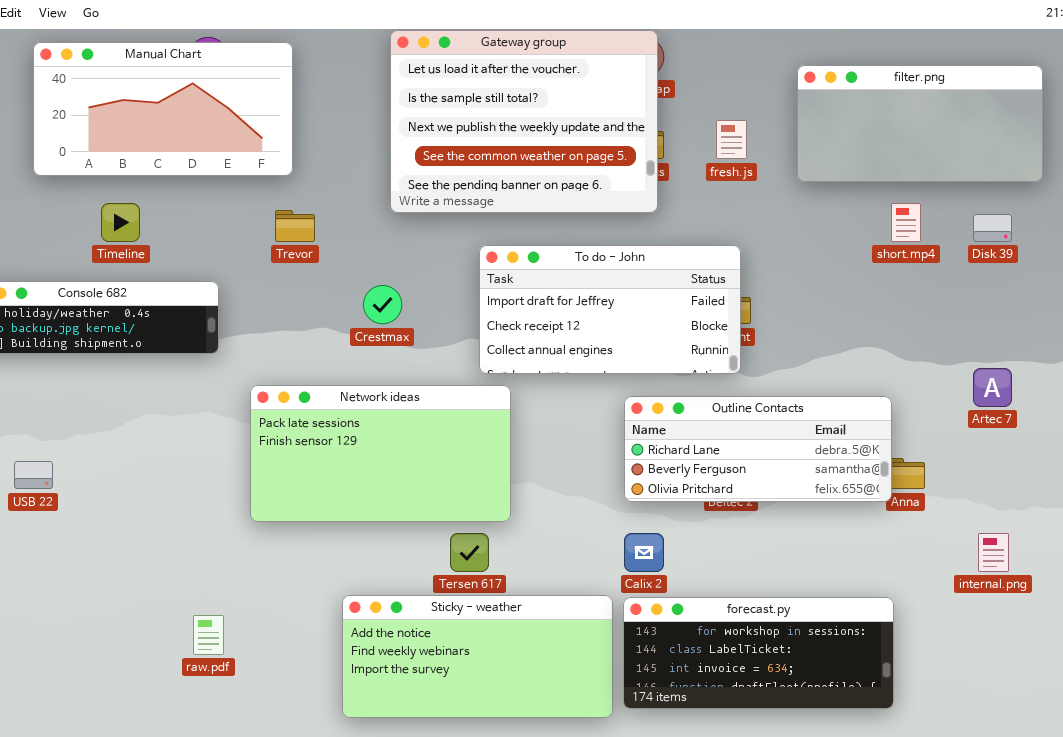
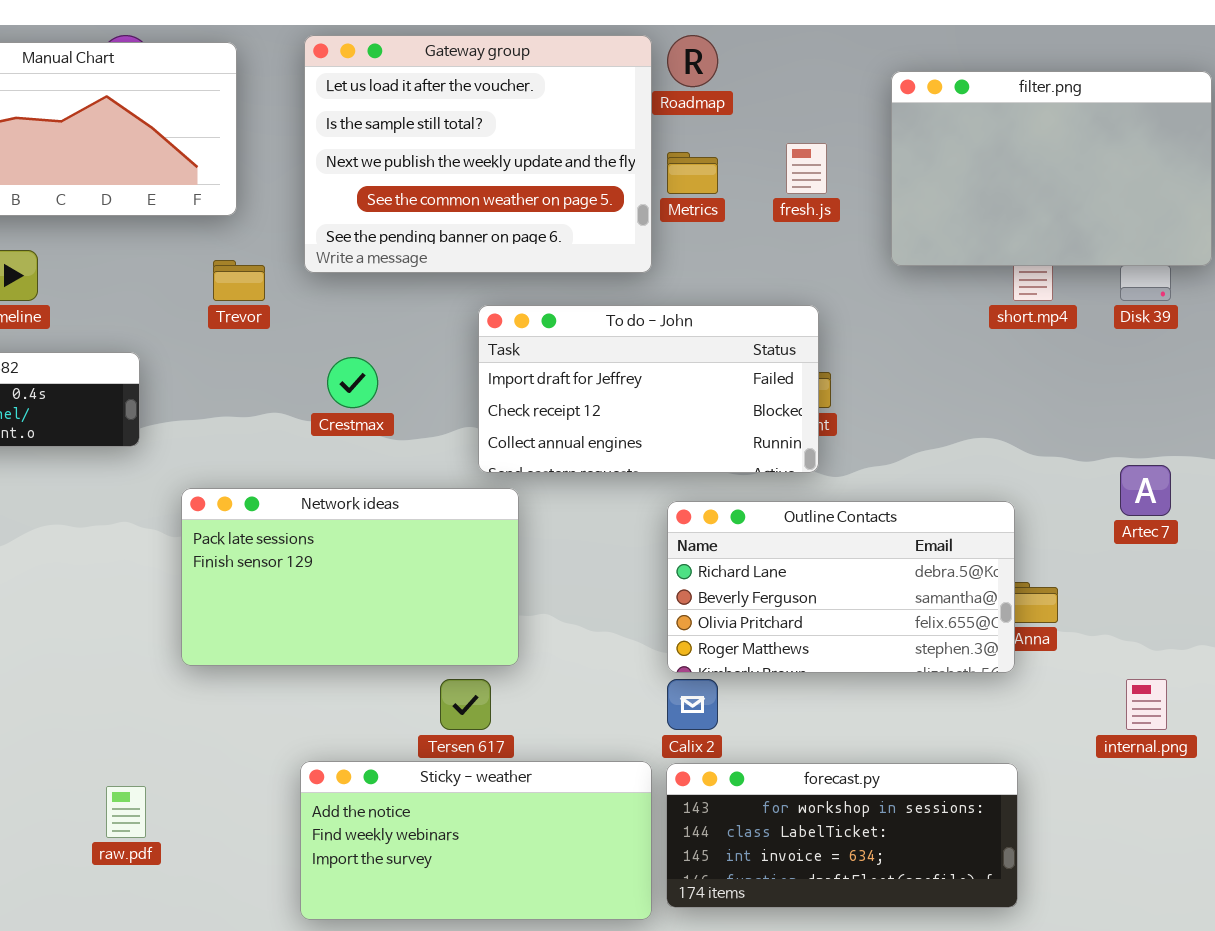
Gateway group: [390,30,658,213] -> [304,35,652,273], moved
filter.png: [797,65,1043,182] -> [891,71,1212,266], resized
Outline Contacts: [624,396,892,502] -> [667,501,1015,673], resized

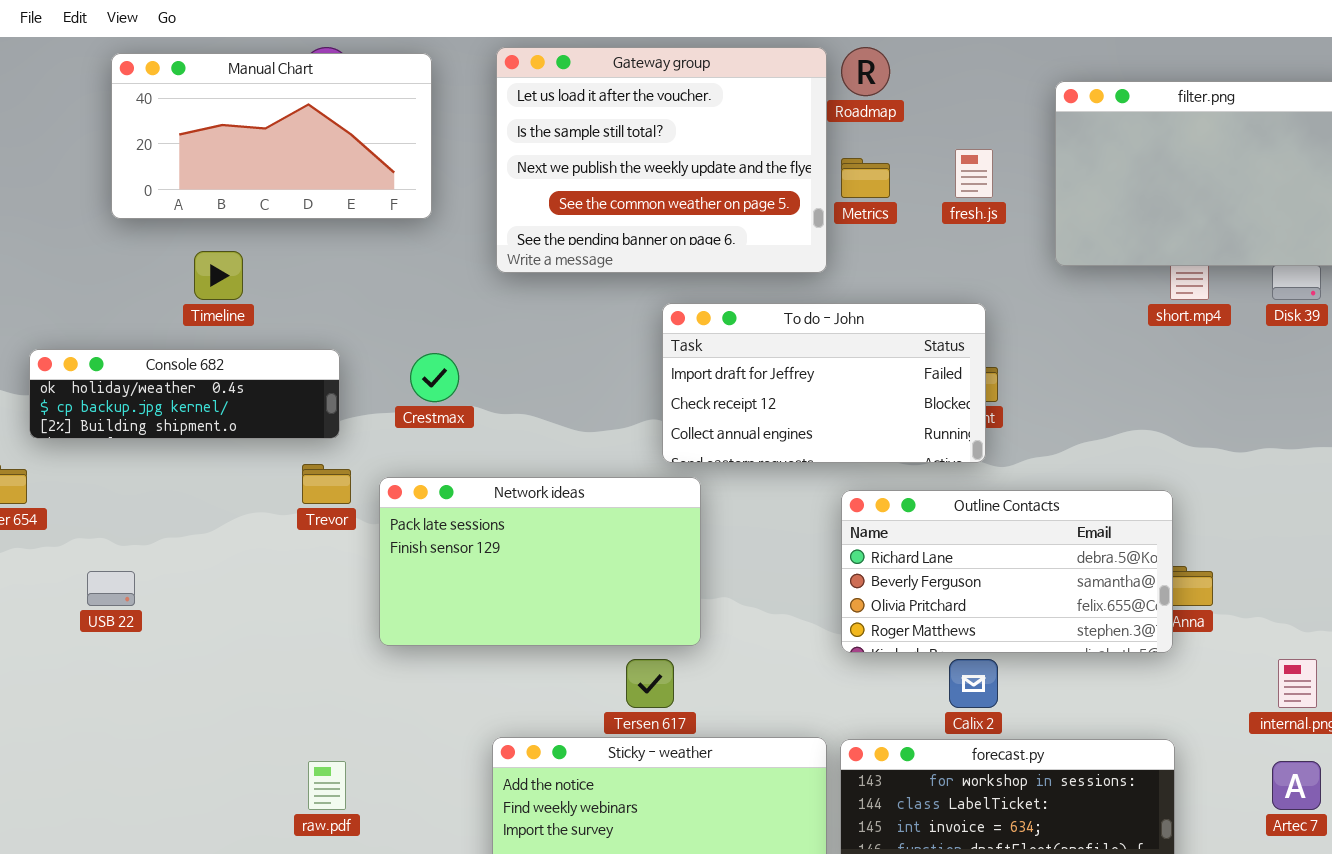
Trevor: [213,260,265,301] -> [302,464,351,504], moved
Crestmax: [327,357,378,408] -> [410,353,459,402], moved
Artec 7: [1120,465,1171,516] -> [1272,761,1321,810], moved
Calix 2: [667,679,718,730] -> [949,659,998,708], moved

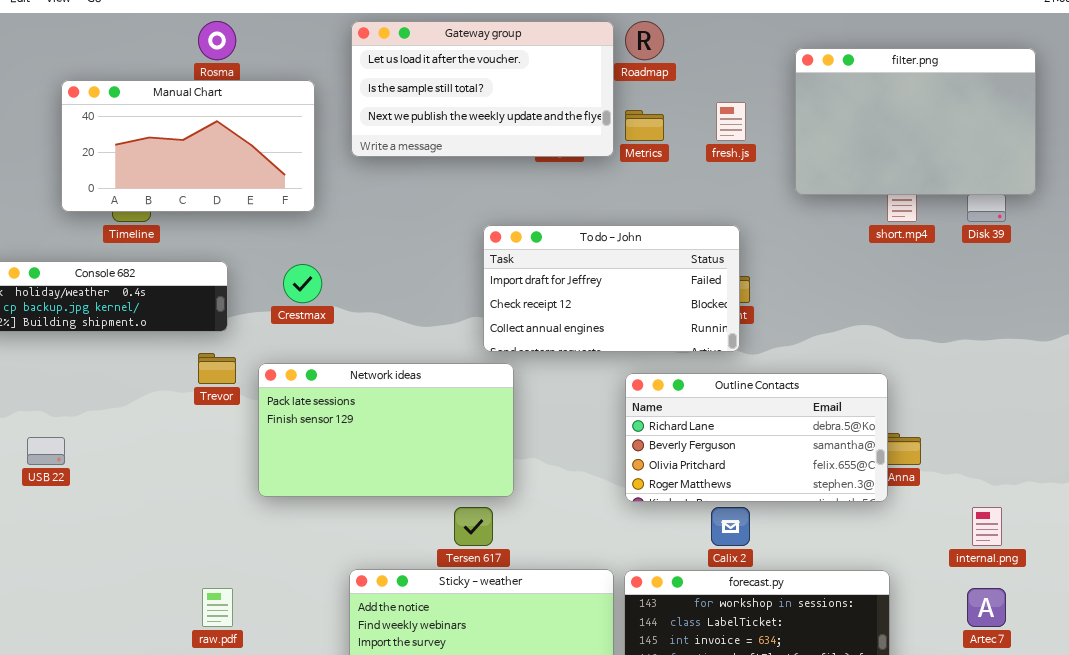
Gateway group: [496,47,827,273] -> [351,21,614,157], resized
Manual Chart: [111,53,432,219] -> [61,80,315,212], moved

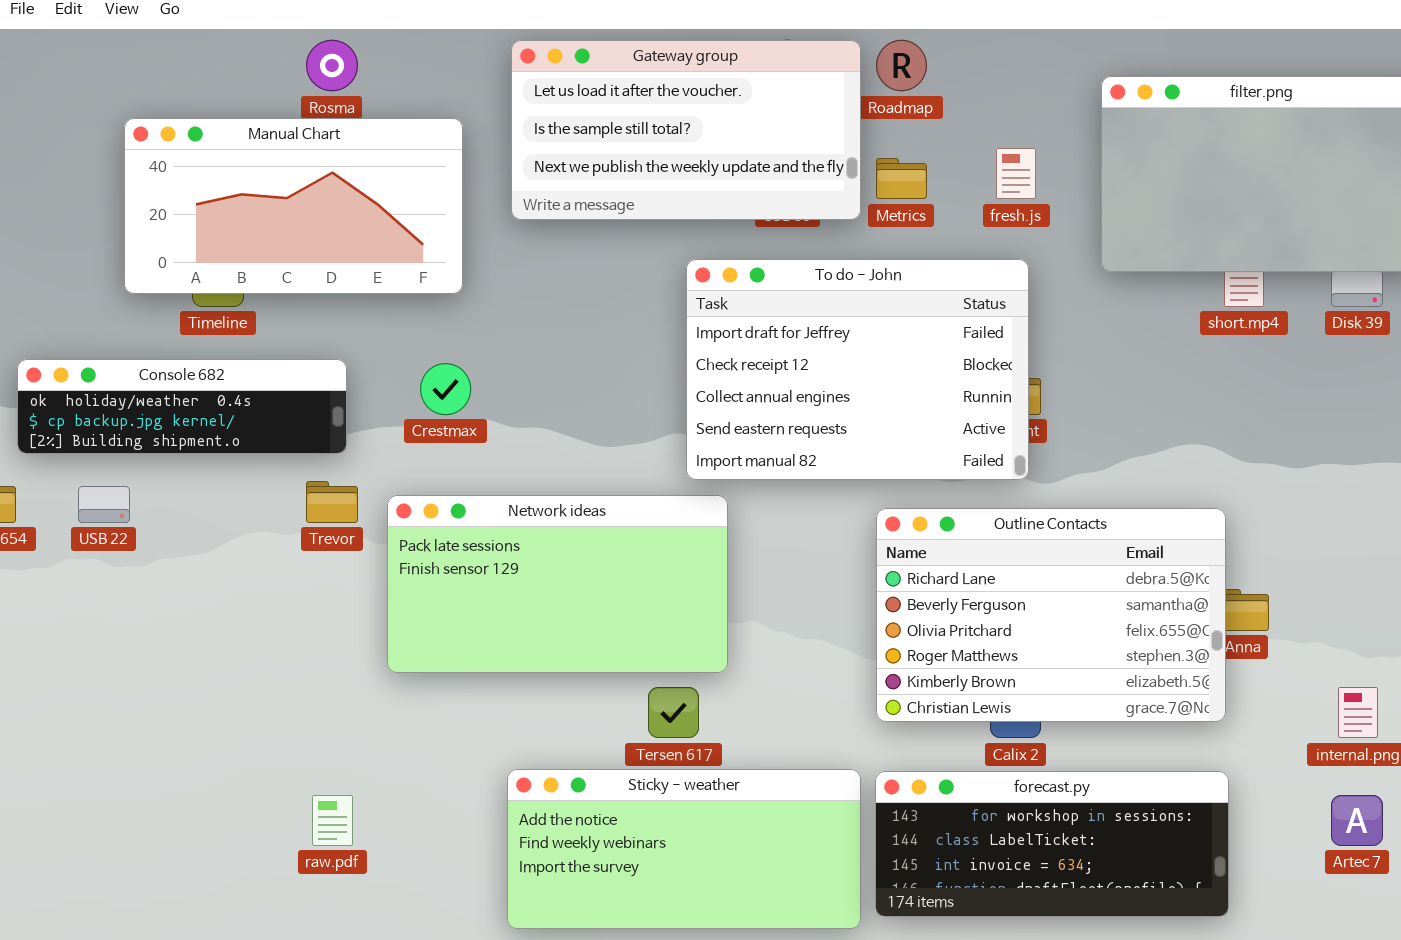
To do - John: [483,225,740,352] -> [686,259,1029,480], resized
Outline Contacts: [625,373,888,502] -> [876,508,1226,722], resized
USB 22: [27,437,65,465] -> [78,486,130,523], moved

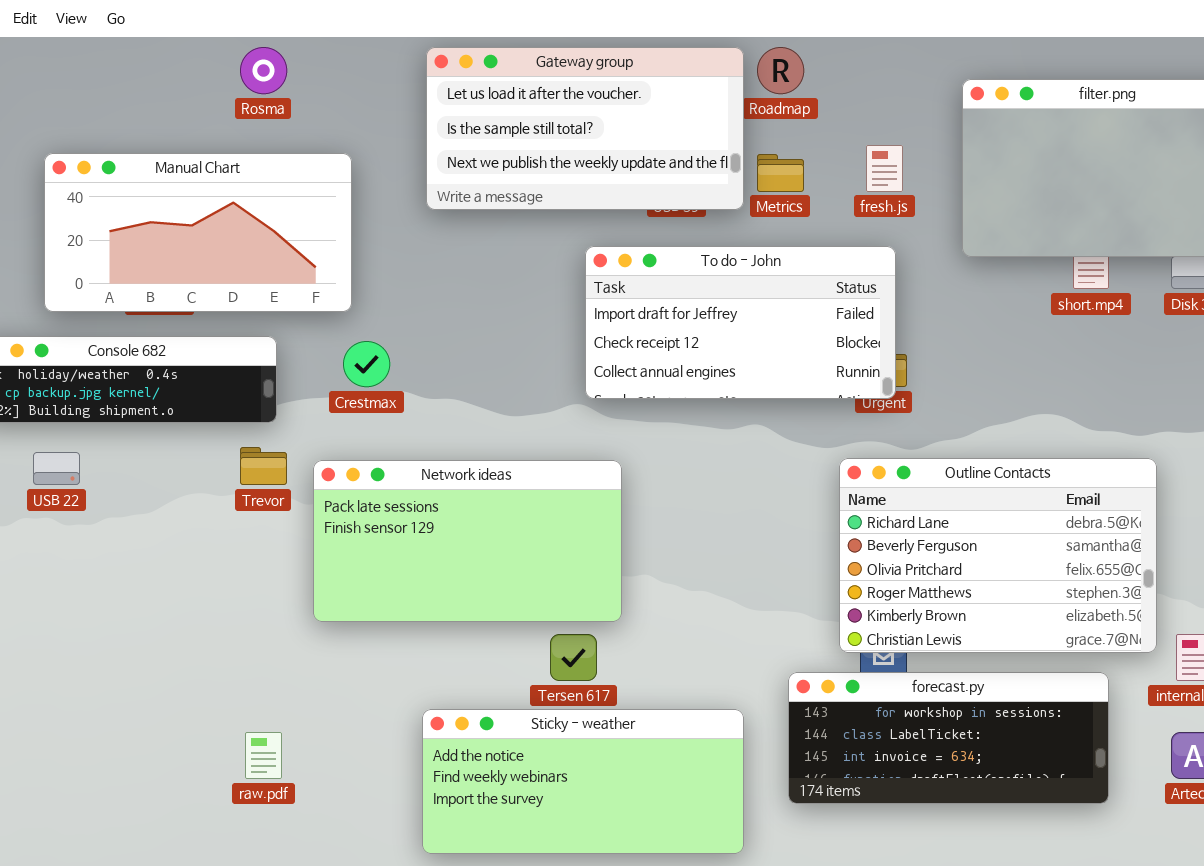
Manual Chart: [124,118,463,294] -> [44,153,352,312], moved
To do - John: [686,259,1029,480] -> [585,246,896,399], resized
Outline Contacts: [876,508,1226,722] -> [839,458,1157,653], moved
forecast.py: [875,771,1229,917] -> [788,672,1109,804], moved

